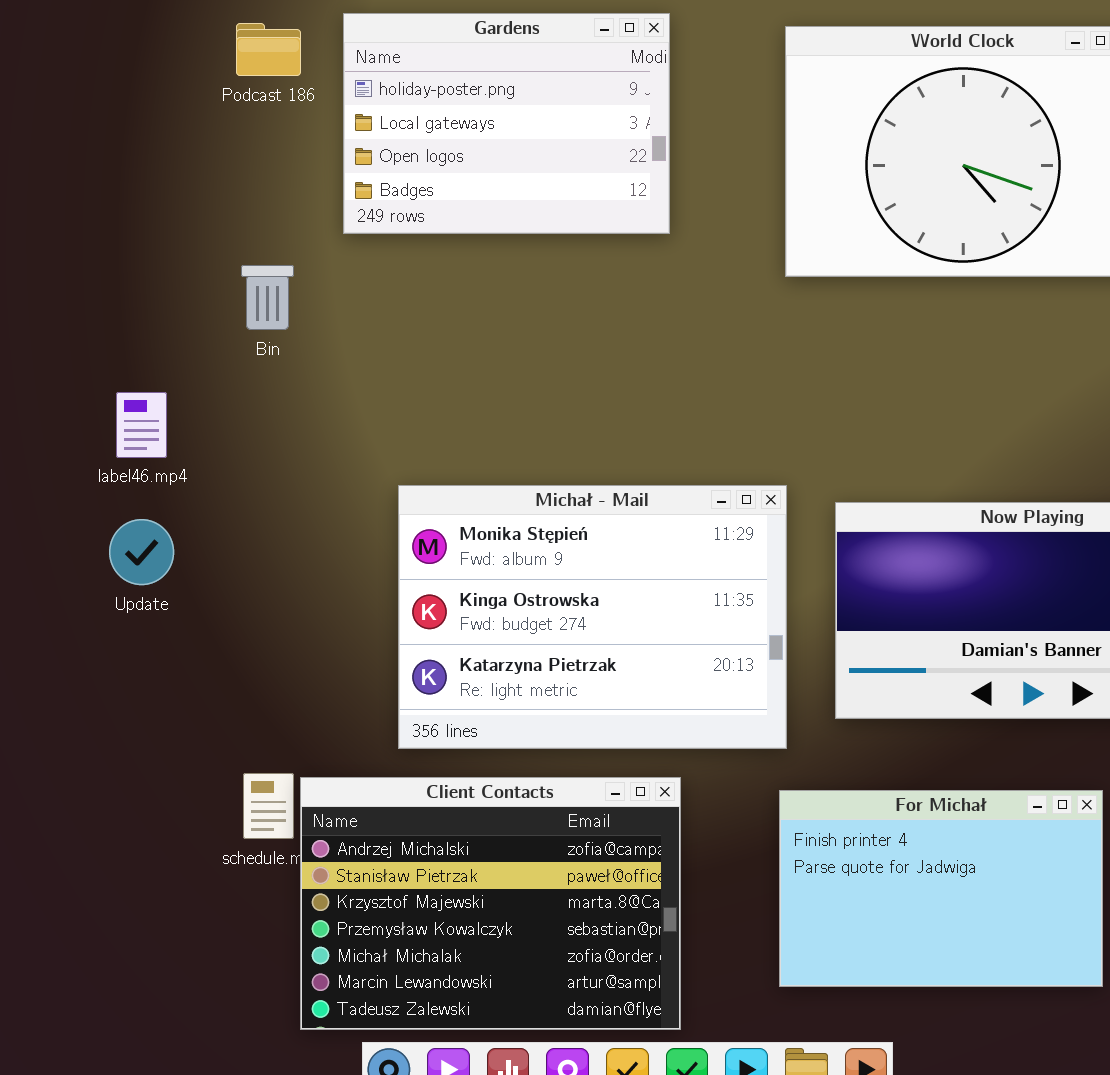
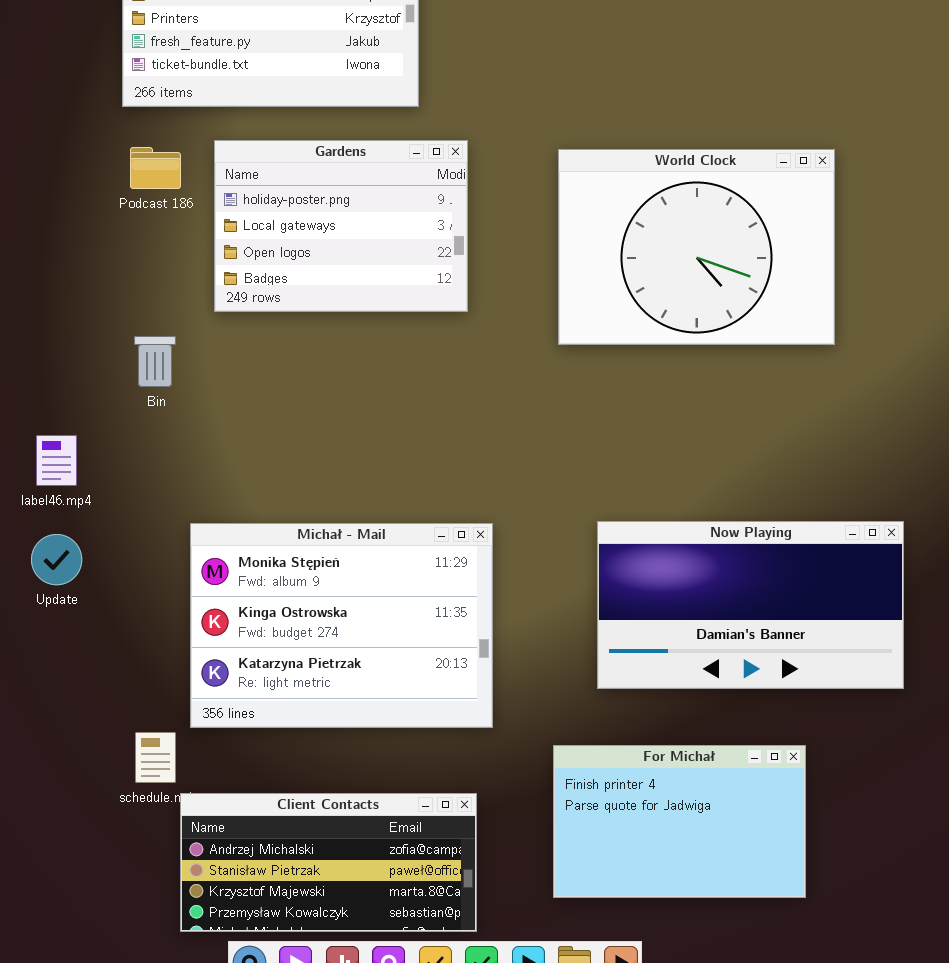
Michał - Mail: [398,485,787,749] -> [190,523,493,728], moved
Client Contacts: [300,777,681,1030] -> [180,793,477,932], resized

